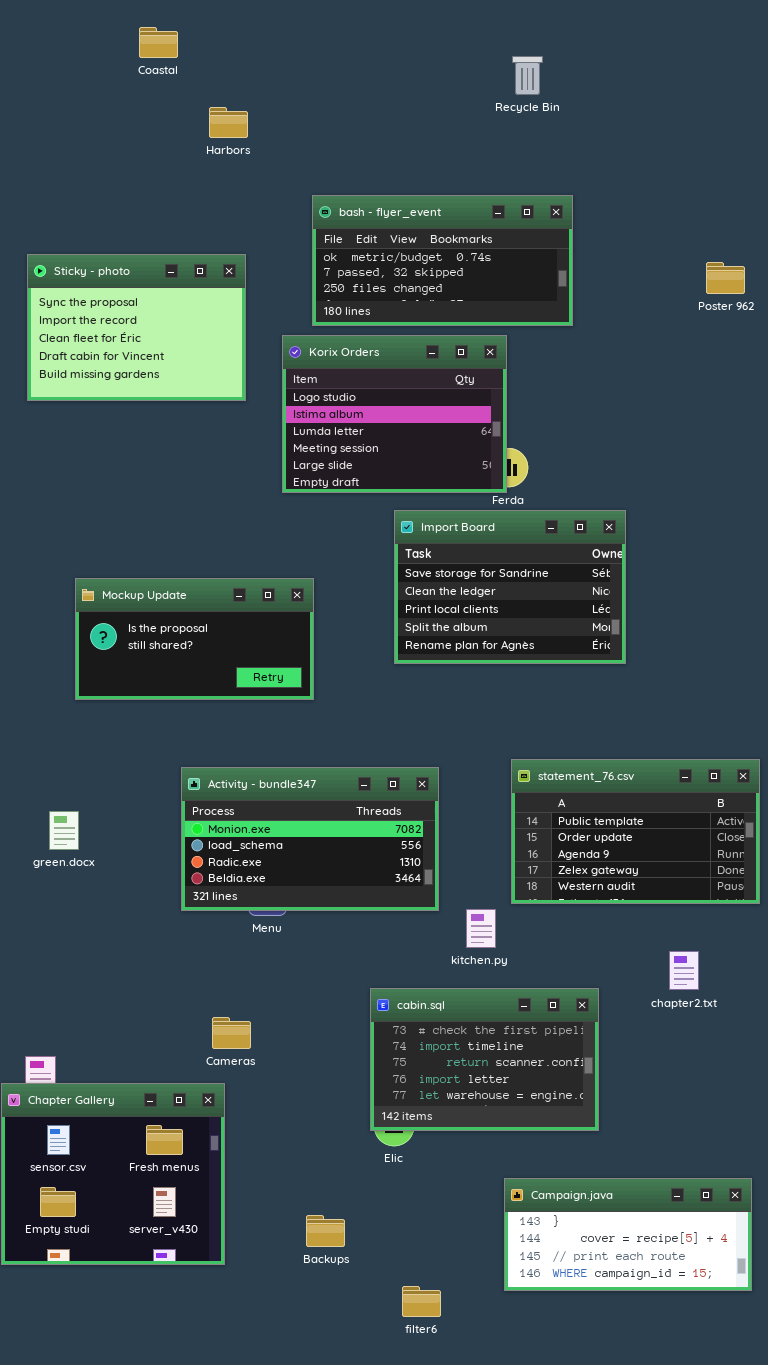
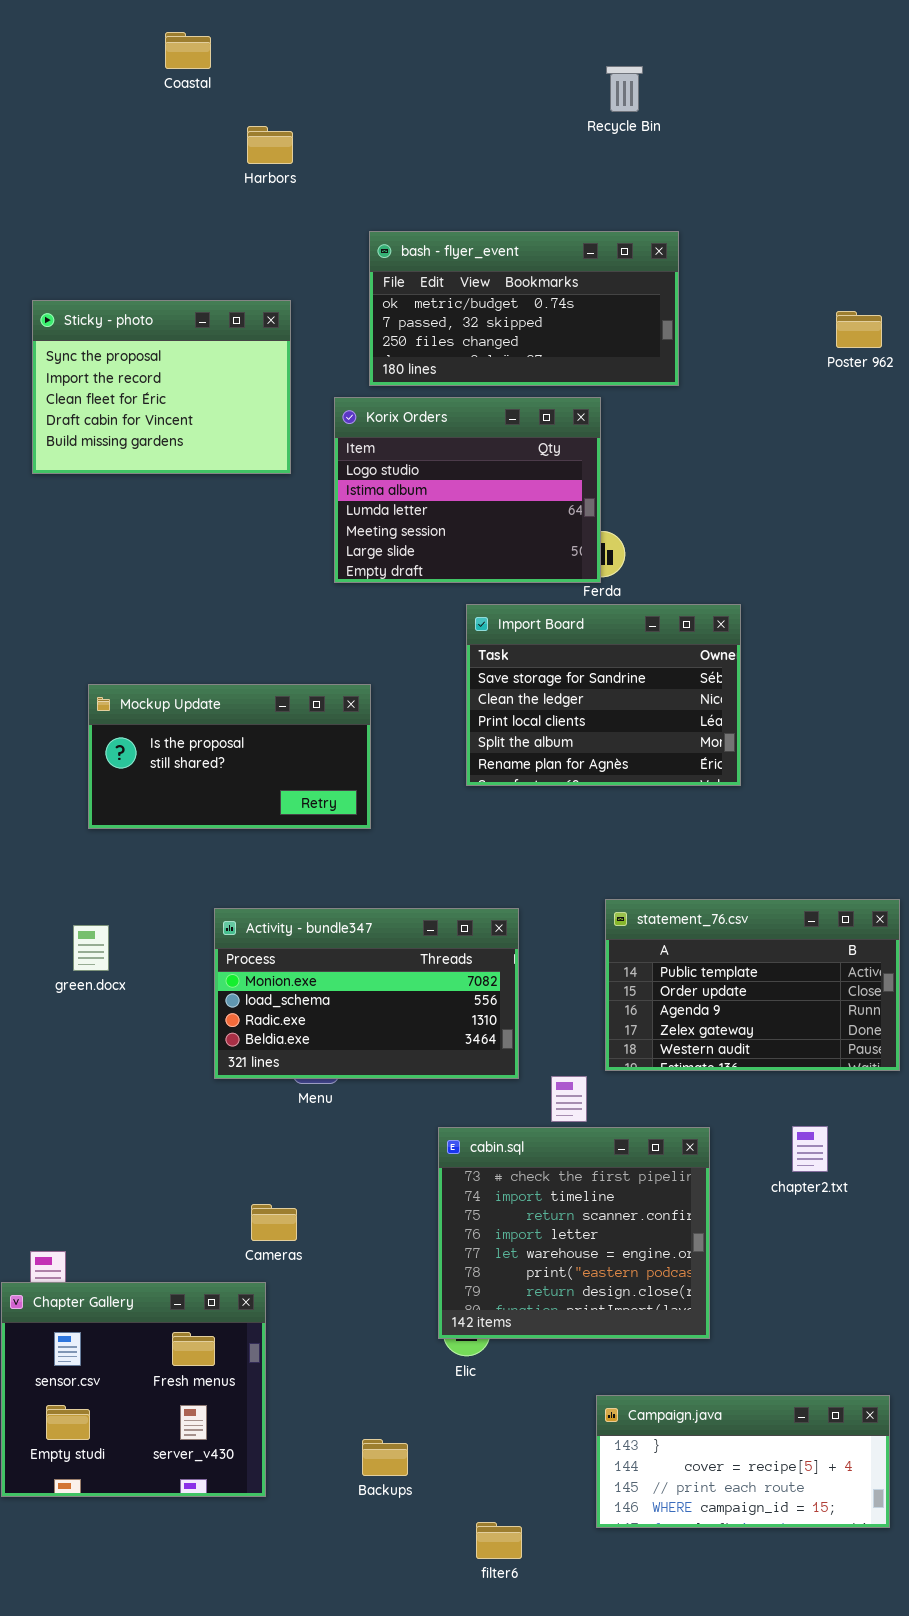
green.docx: [49,811,79,850] -> [73,925,109,971], moved
cabin.sql: [370,988,599,1131] -> [438,1127,710,1339], resized

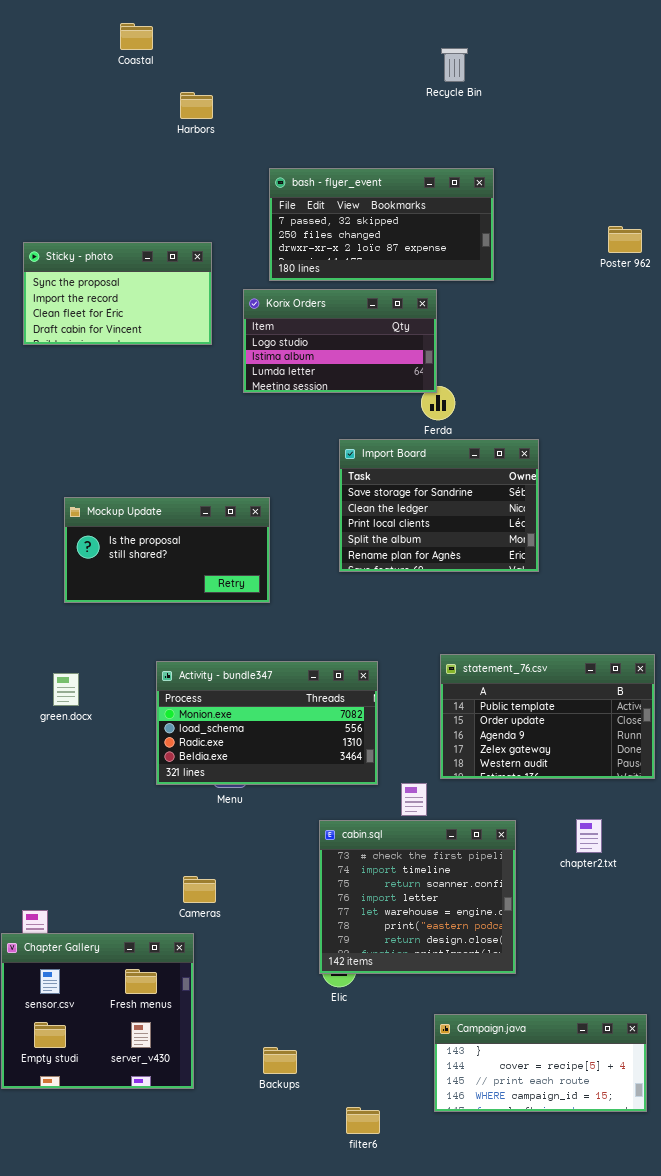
bash - flyer_event: [369,231,679,386] -> [269,168,494,281], scrolled down 1 row
Sticky - photo: [32,300,291,474] -> [23,242,212,345], resized
Korix Orders: [334,397,601,583] -> [243,289,437,393], resized

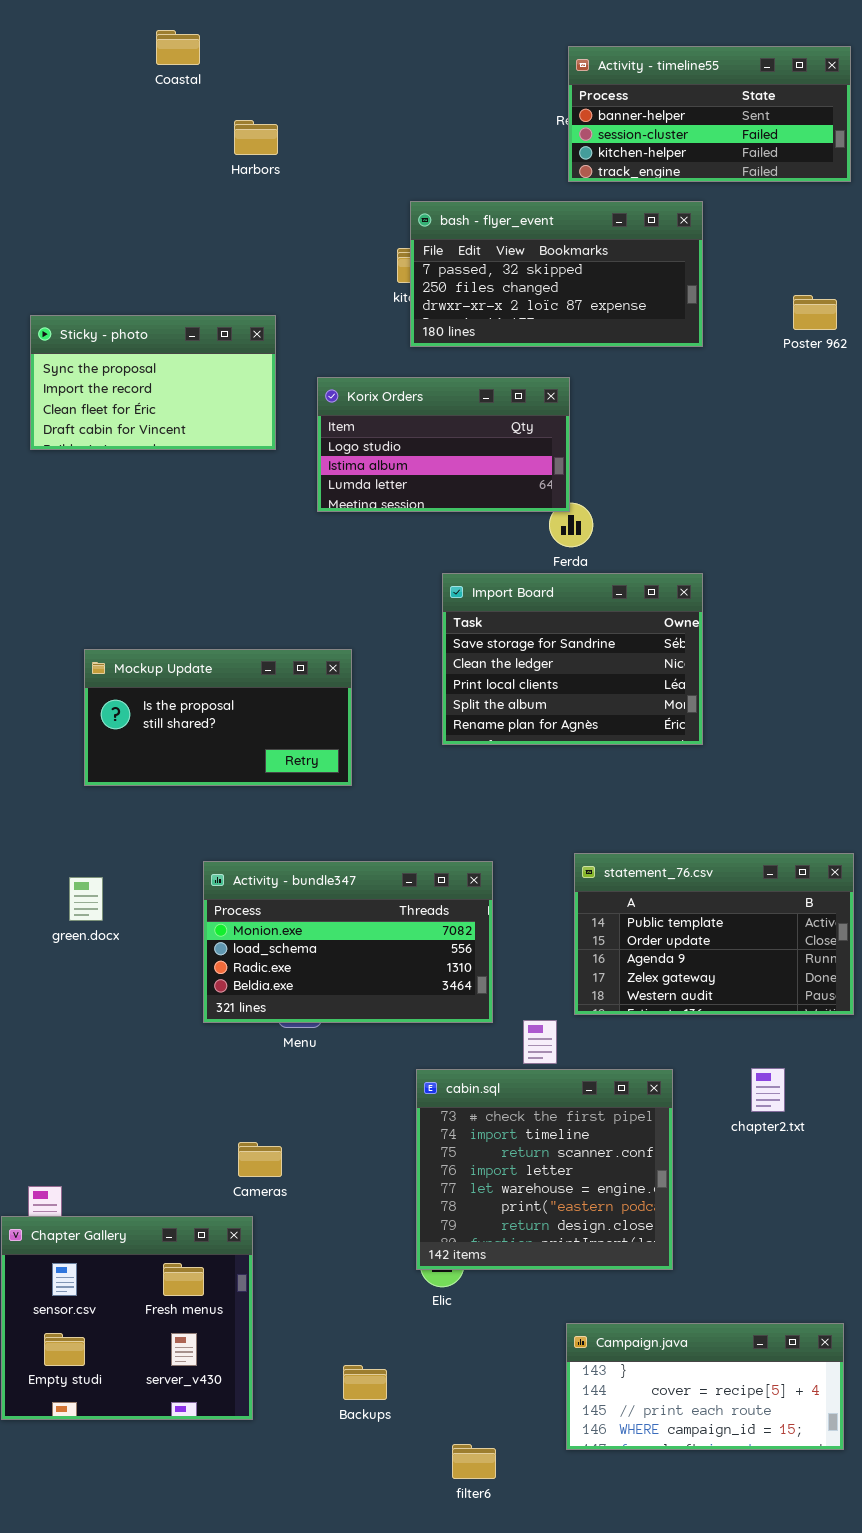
Activity - timeline55: none -> [568,46,851,182], opened
bash - flyer_event: [269,168,494,281] -> [410,201,703,347], moved

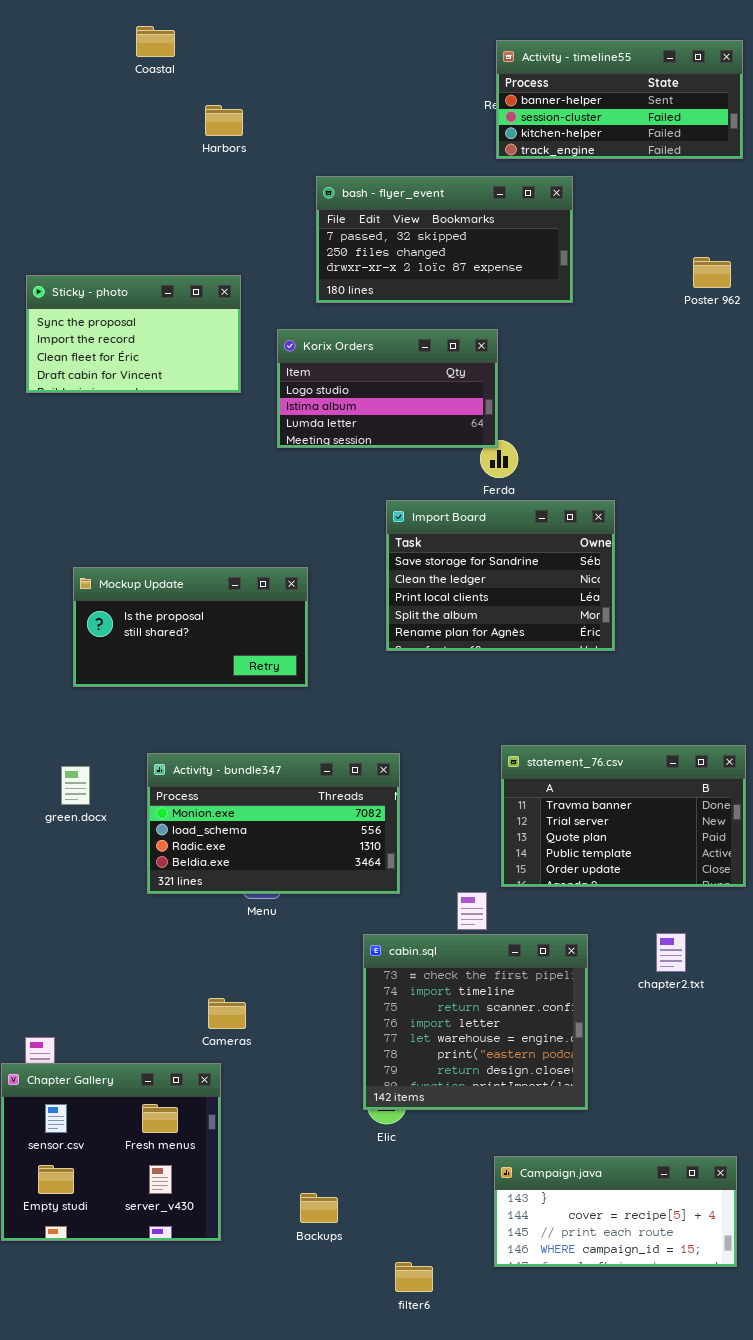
bash - flyer_event: [410,201,703,347] -> [316,176,573,303], moved
statement_76.csv: [574,853,854,1015] -> [501,745,746,887], scrolled up 3 rows
Activity - bundle347: [203,861,493,1023] -> [147,753,400,894], moved

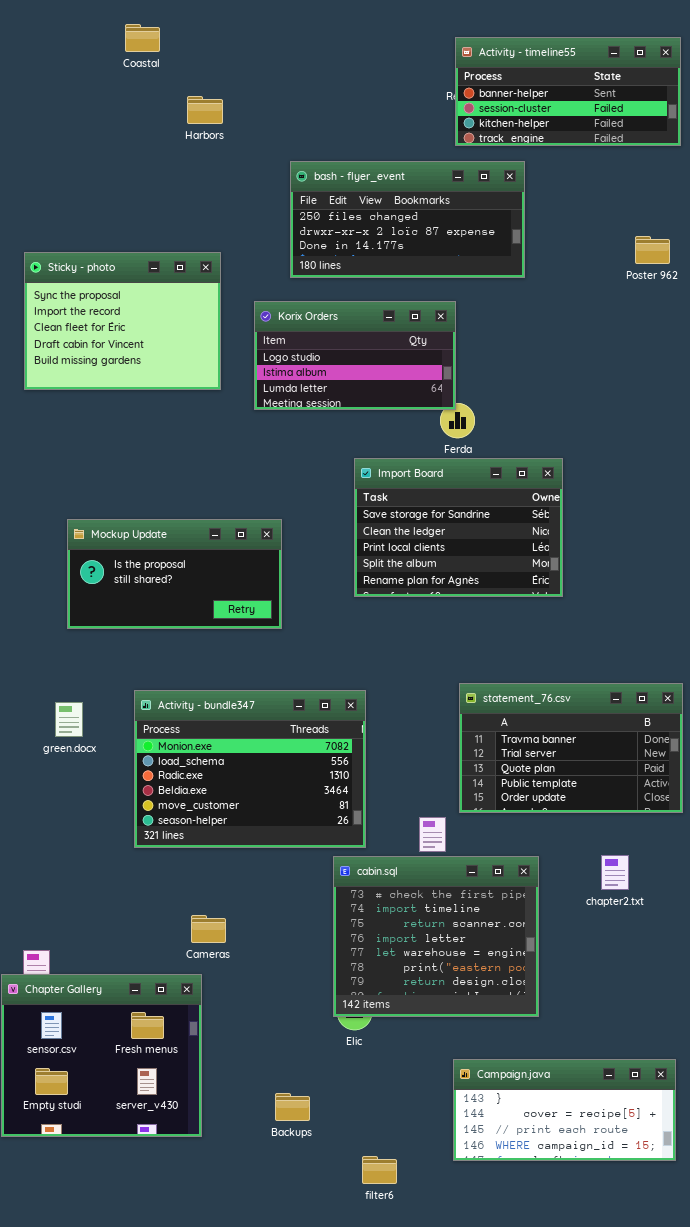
bash - flyer_event: [316,176,573,303] -> [290,161,525,278], scrolled down 1 row
Sticky - photo: [26,275,241,393] -> [24,252,221,390], resized
Activity - bundle347: [147,753,400,894] -> [134,690,366,848], resized

